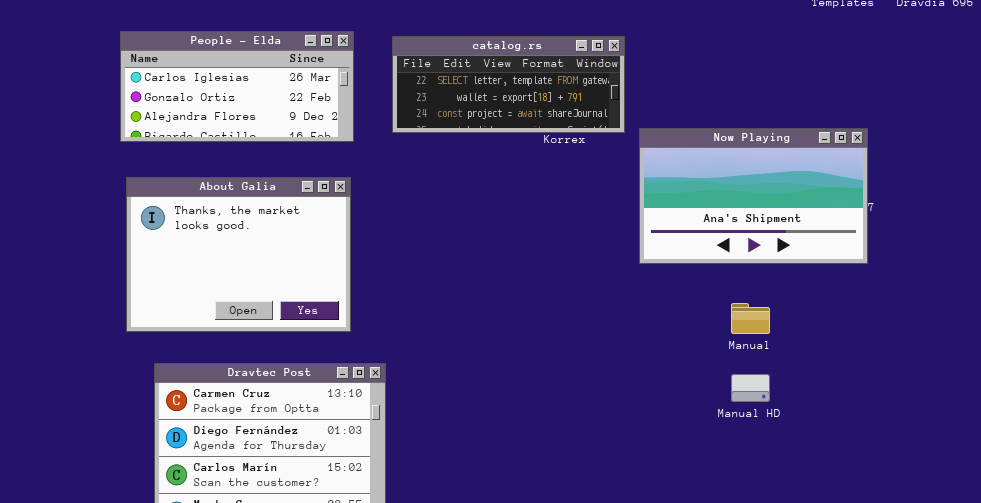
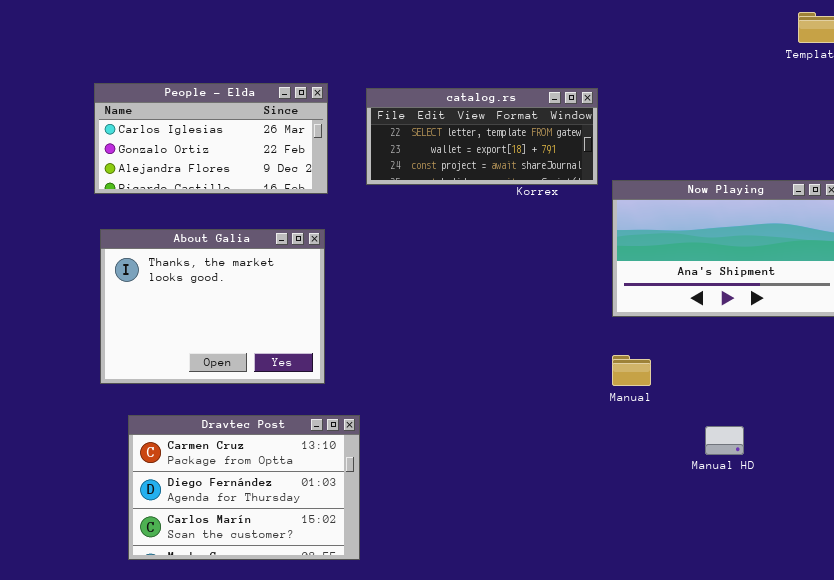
Manual: [731,303,770,334] -> [612,355,651,386], moved

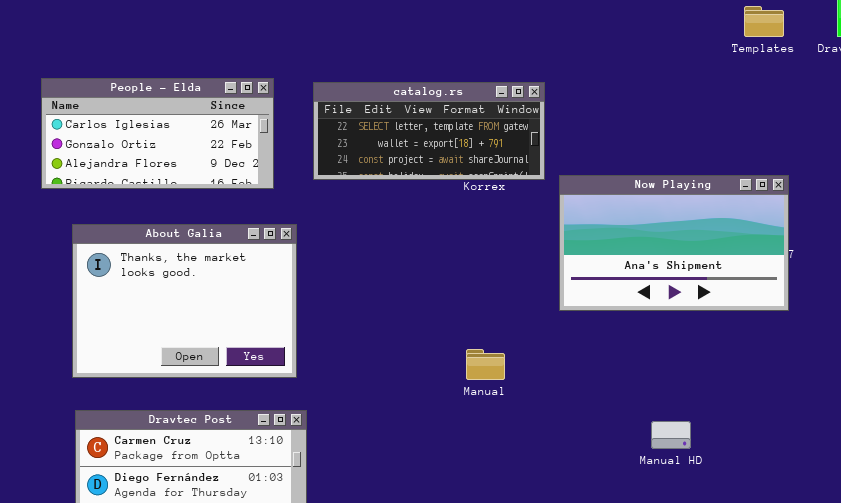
About Galia: [100,229,325,384] -> [72,224,297,378], moved
Manual: [612,355,651,386] -> [466,349,505,380], moved

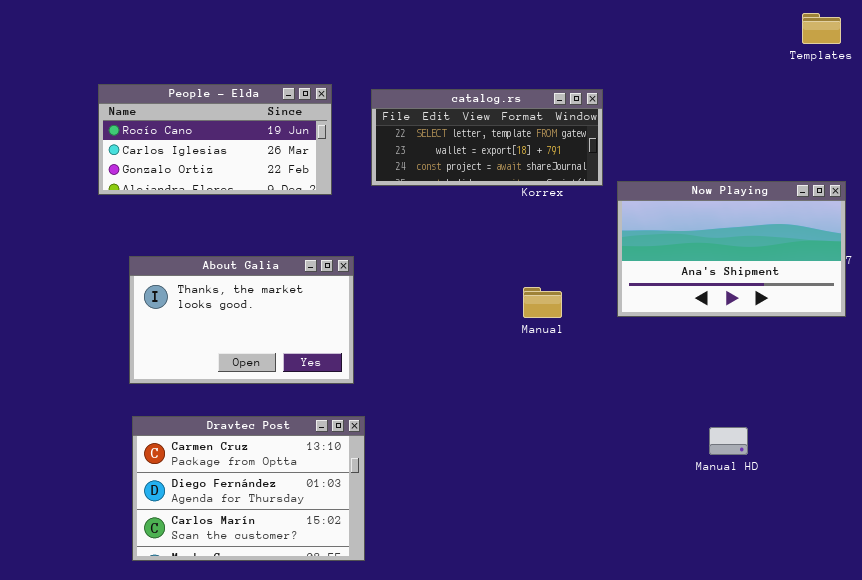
People - Elda: [41,78,274,189] -> [98,84,332,195], scrolled up 1 row
About Galia: [72,224,297,378] -> [129,256,354,384], resized
Manual: [466,349,505,380] -> [523,287,562,318], moved

